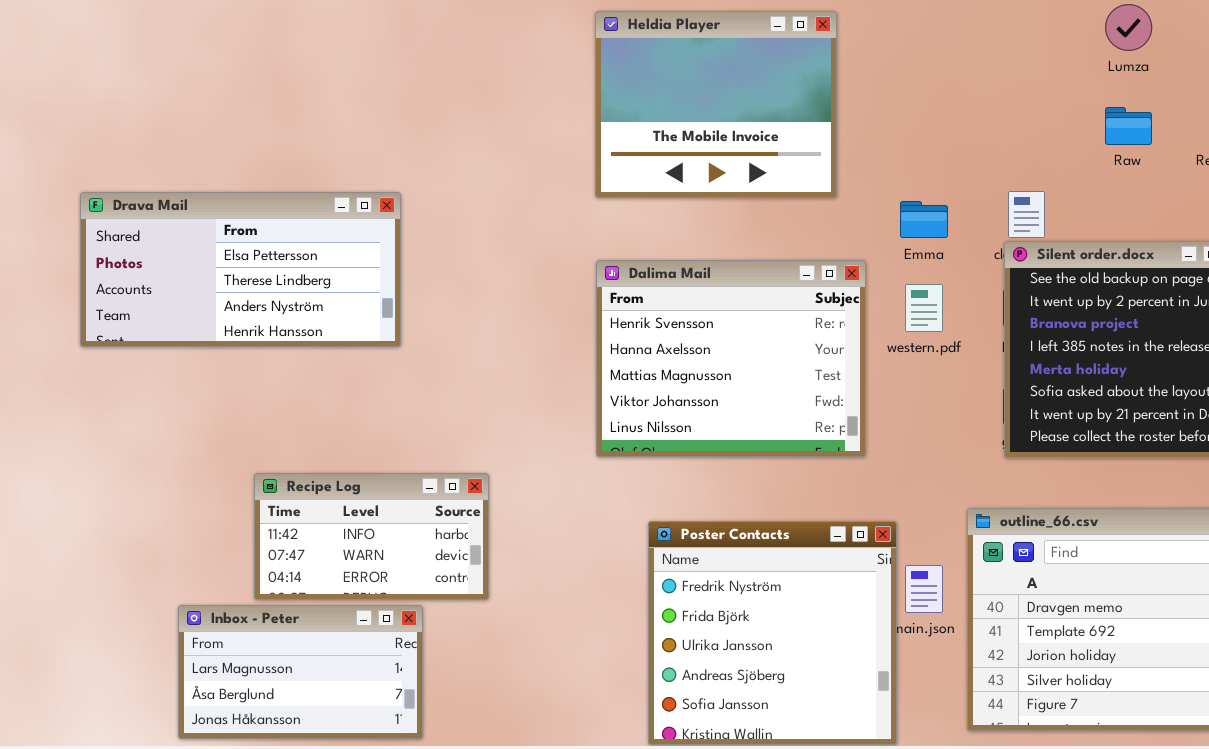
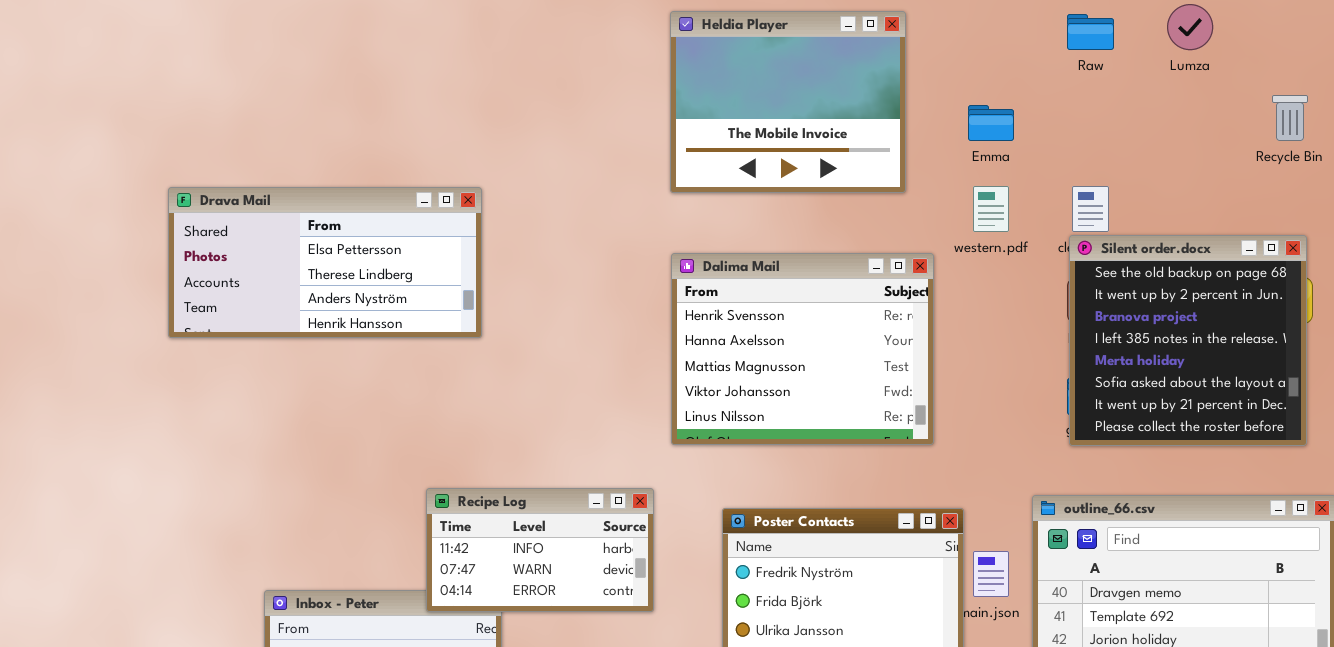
Raw: [1105,107,1152,145] -> [1067,14,1114,50], moved
Emma: [900,201,948,238] -> [968,105,1014,141], moved
western.pdf: [905,284,943,332] -> [973,186,1009,232], moved
Recipe Log: [254,473,489,600] -> [426,488,654,612], moved

